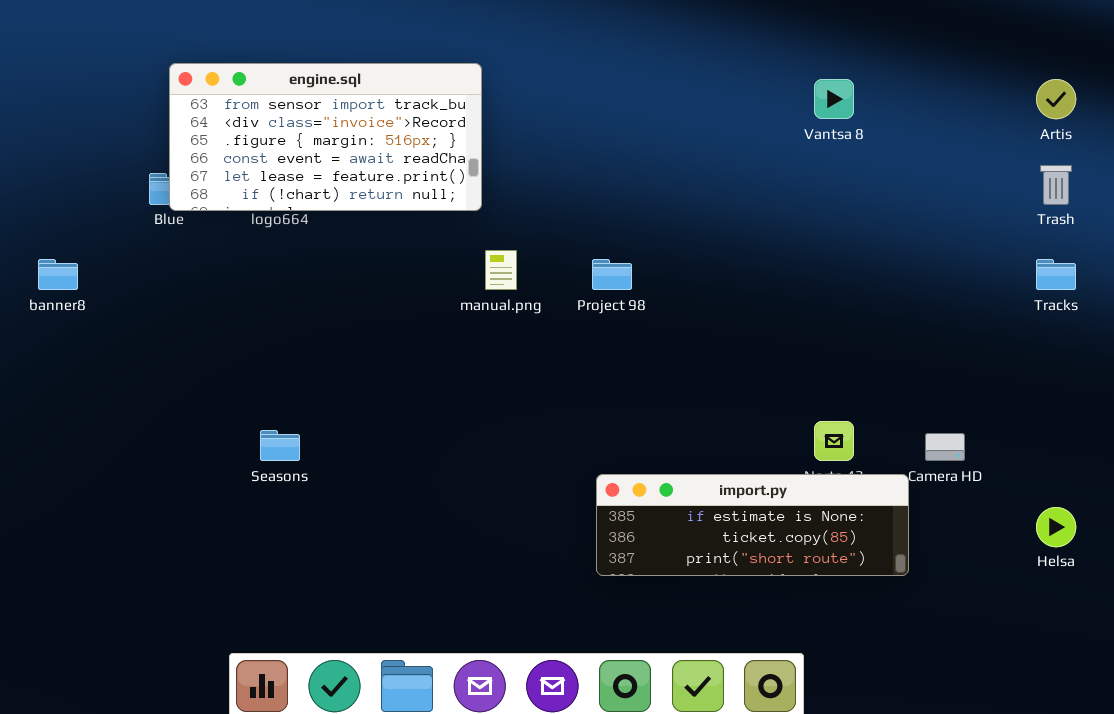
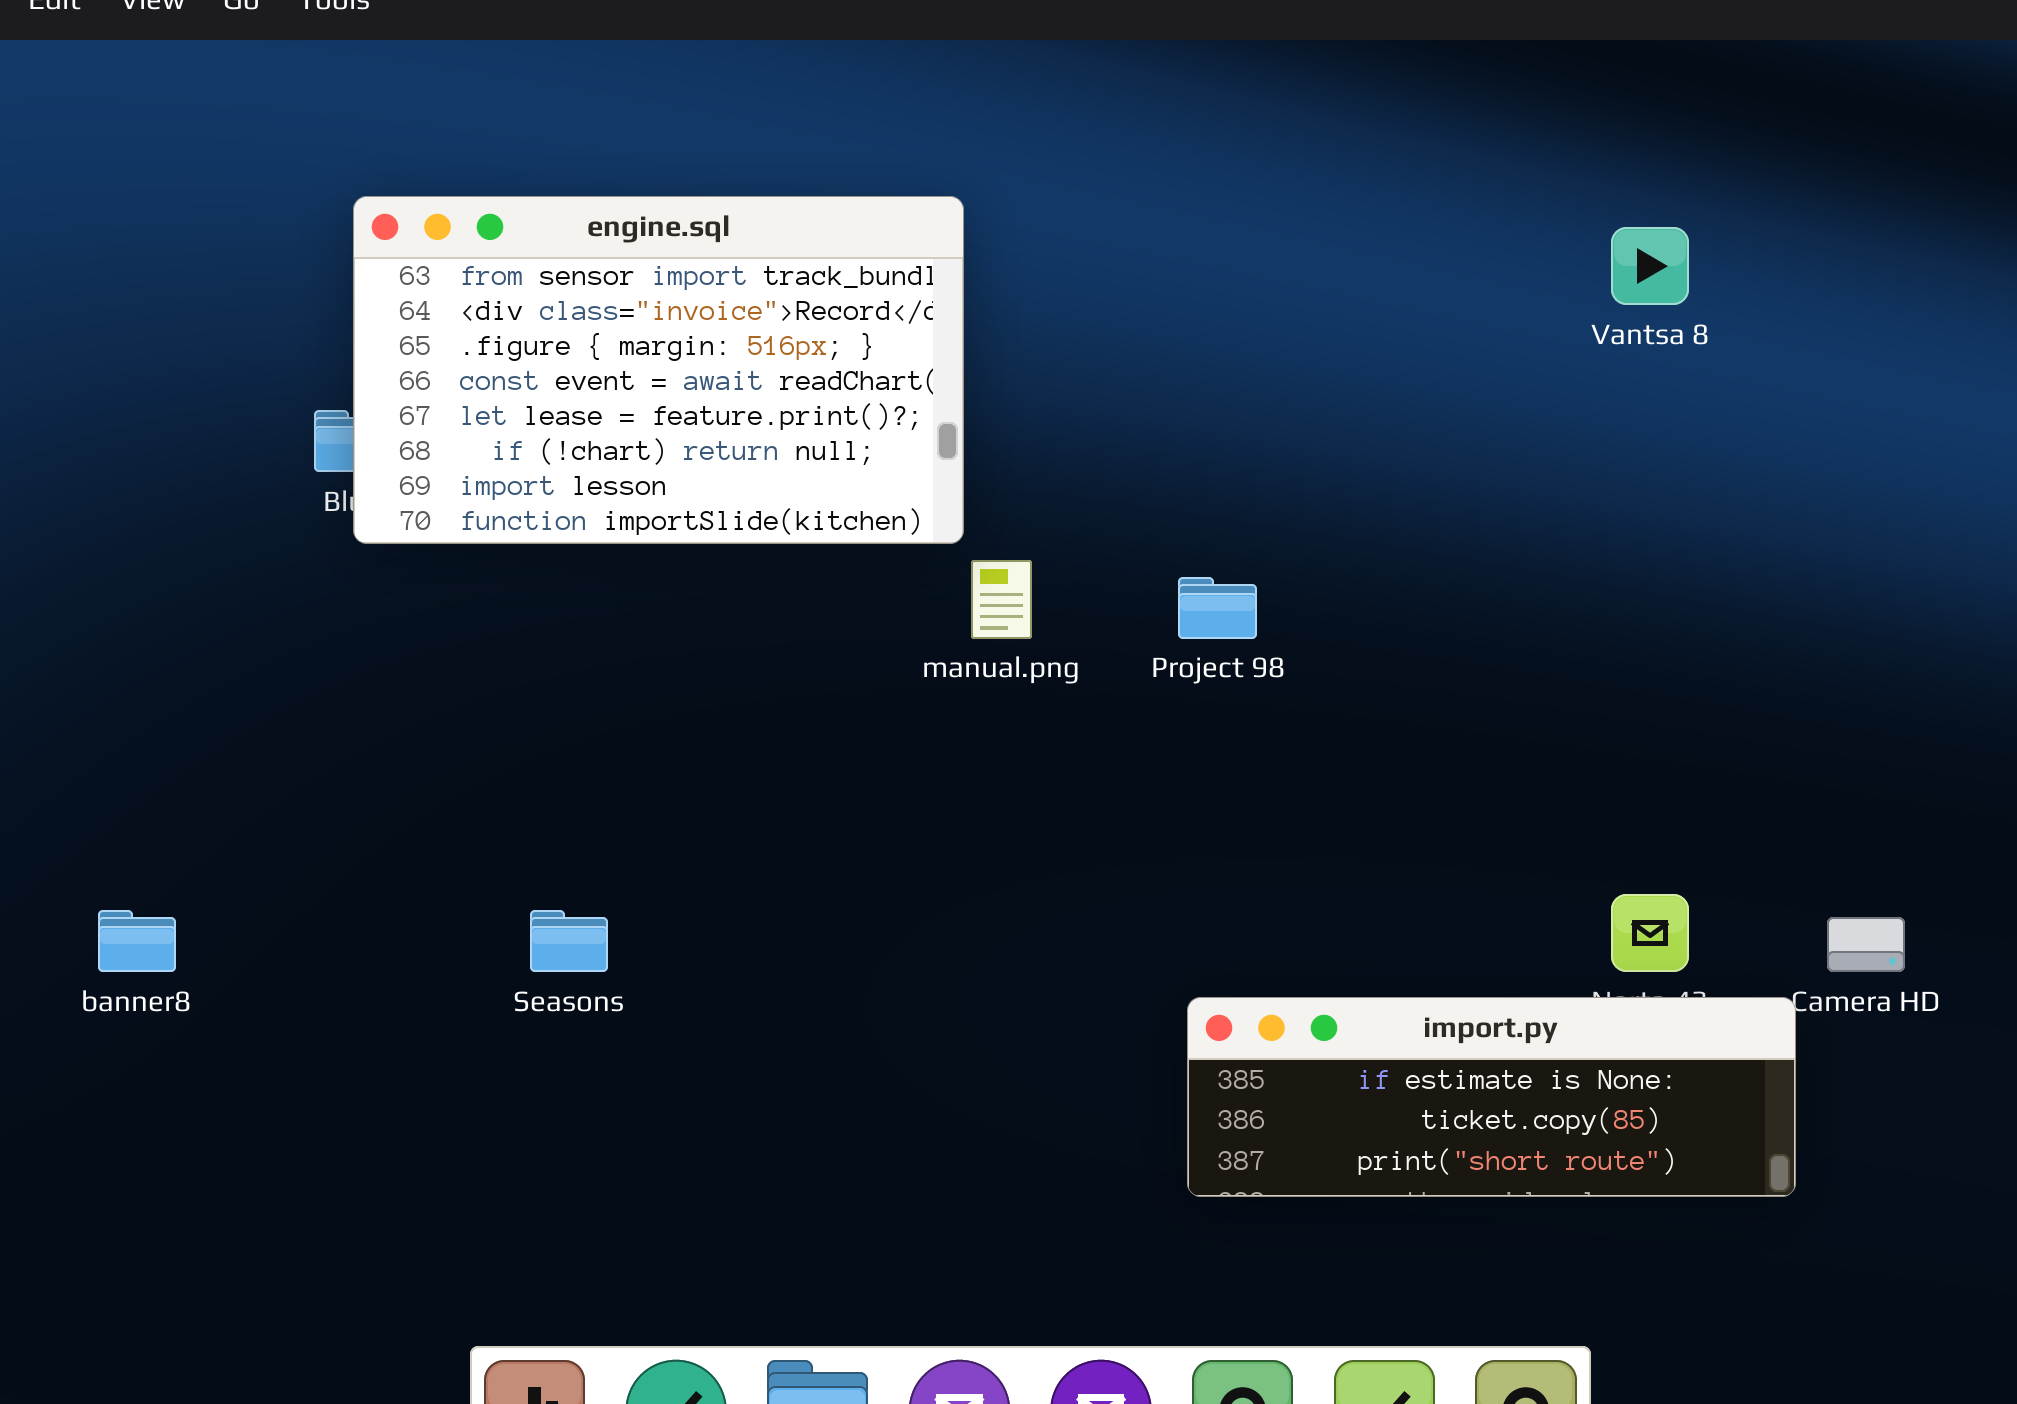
engine.sql: [169,63,482,211] -> [353,196,964,544], resized
banner8: [38,259,78,290] -> [98,910,176,972], moved

